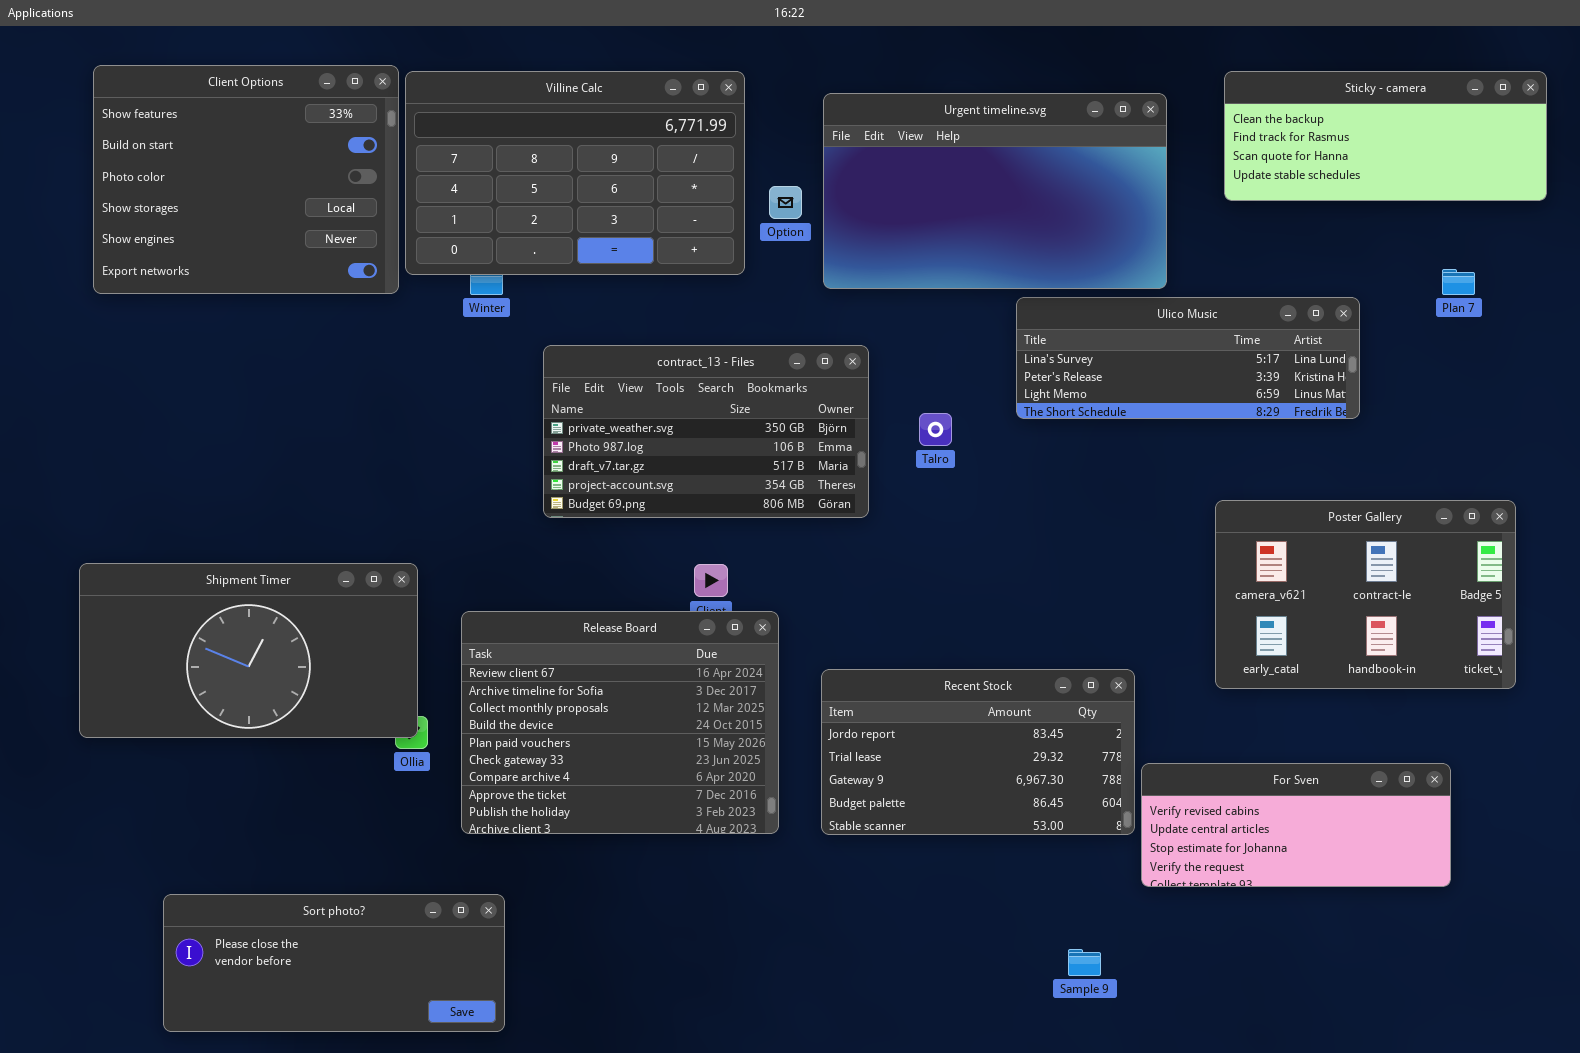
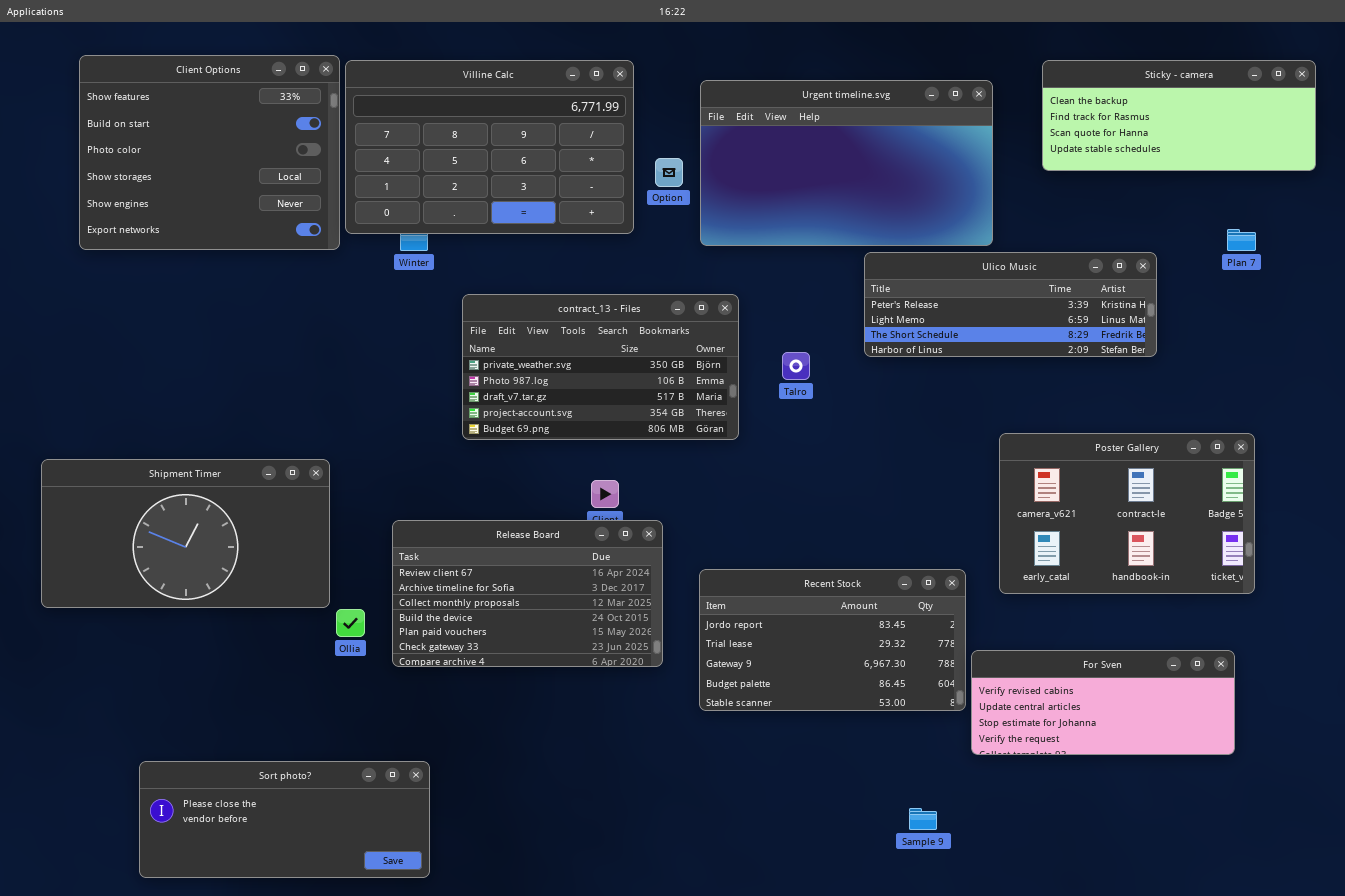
Ulico Music: [1016,297,1360,419] -> [864,252,1157,357], scrolled down 1 row
Poster Gallery: [1215,500,1516,689] -> [999,433,1255,594], moved
Shipment Timer: [79,563,418,738] -> [41,459,330,608], moved
Release Board: [461,611,779,834] -> [392,520,663,667], resized

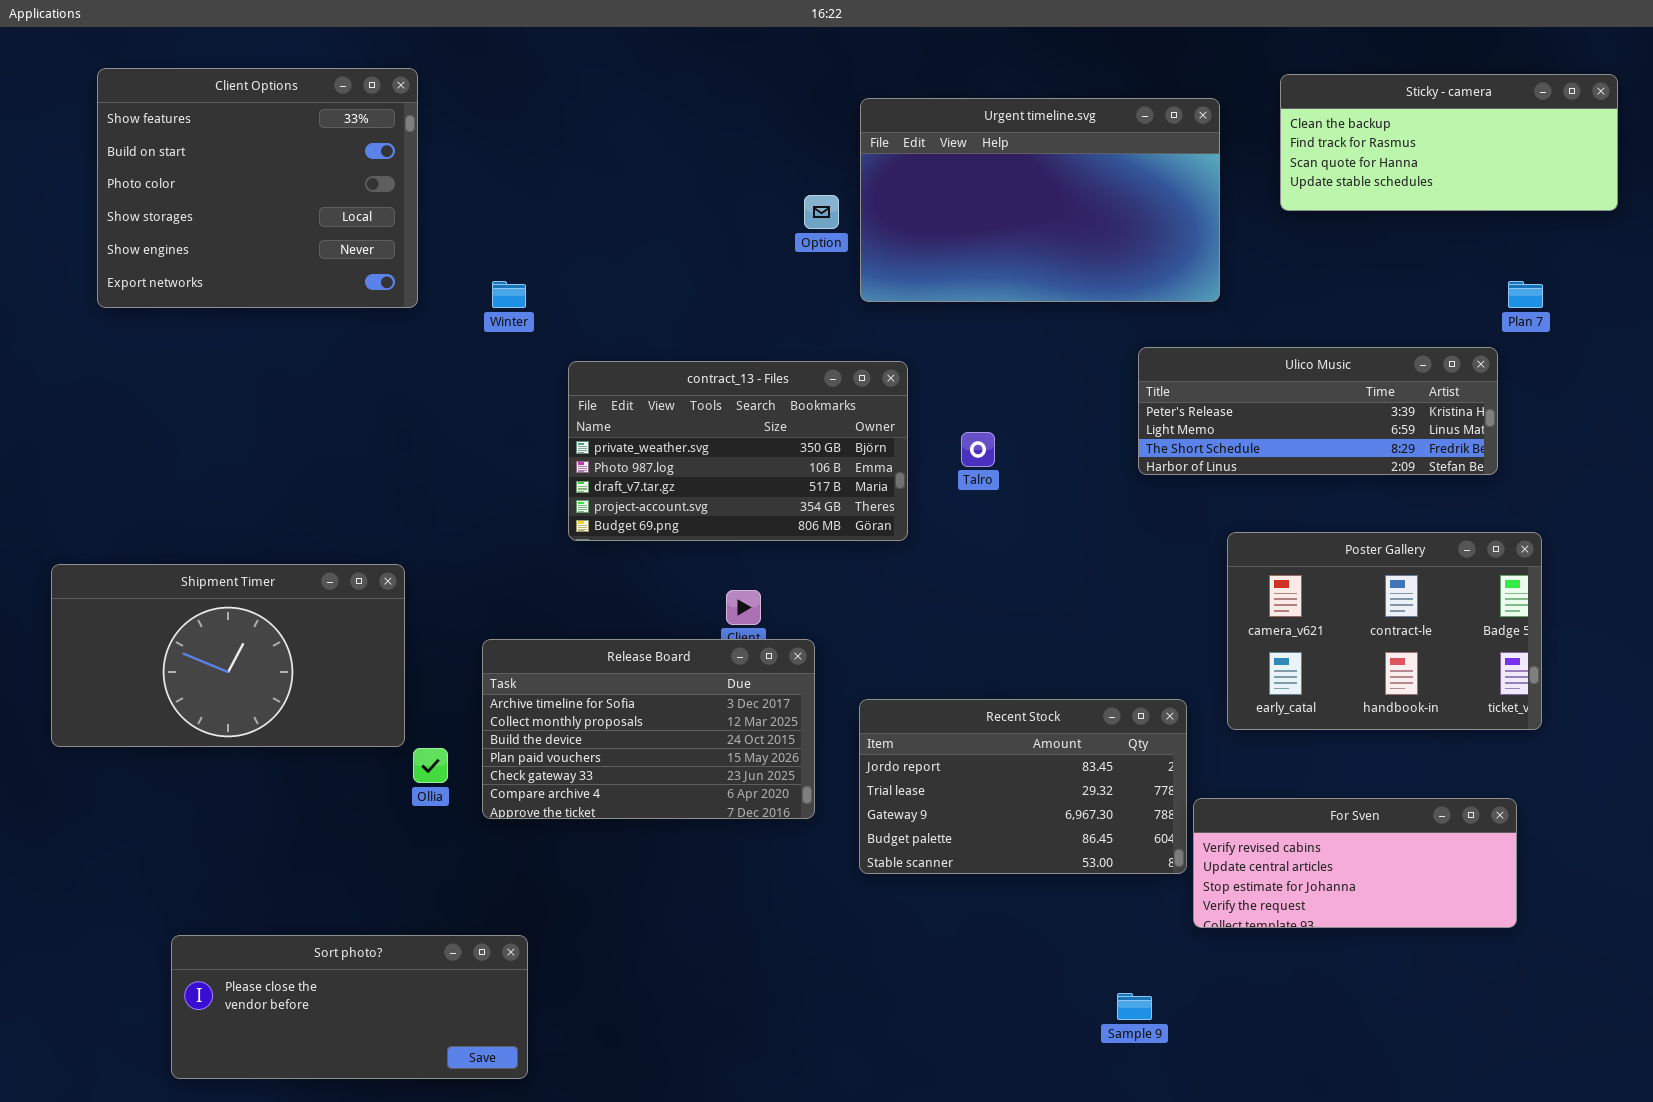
Villine Calc: [345,60,634,234] -> none, closed
Ulico Music: [864,252,1157,357] -> [1138,347,1498,475], moved
Release Board: [392,520,663,667] -> [482,639,815,819], scrolled down 1 row

